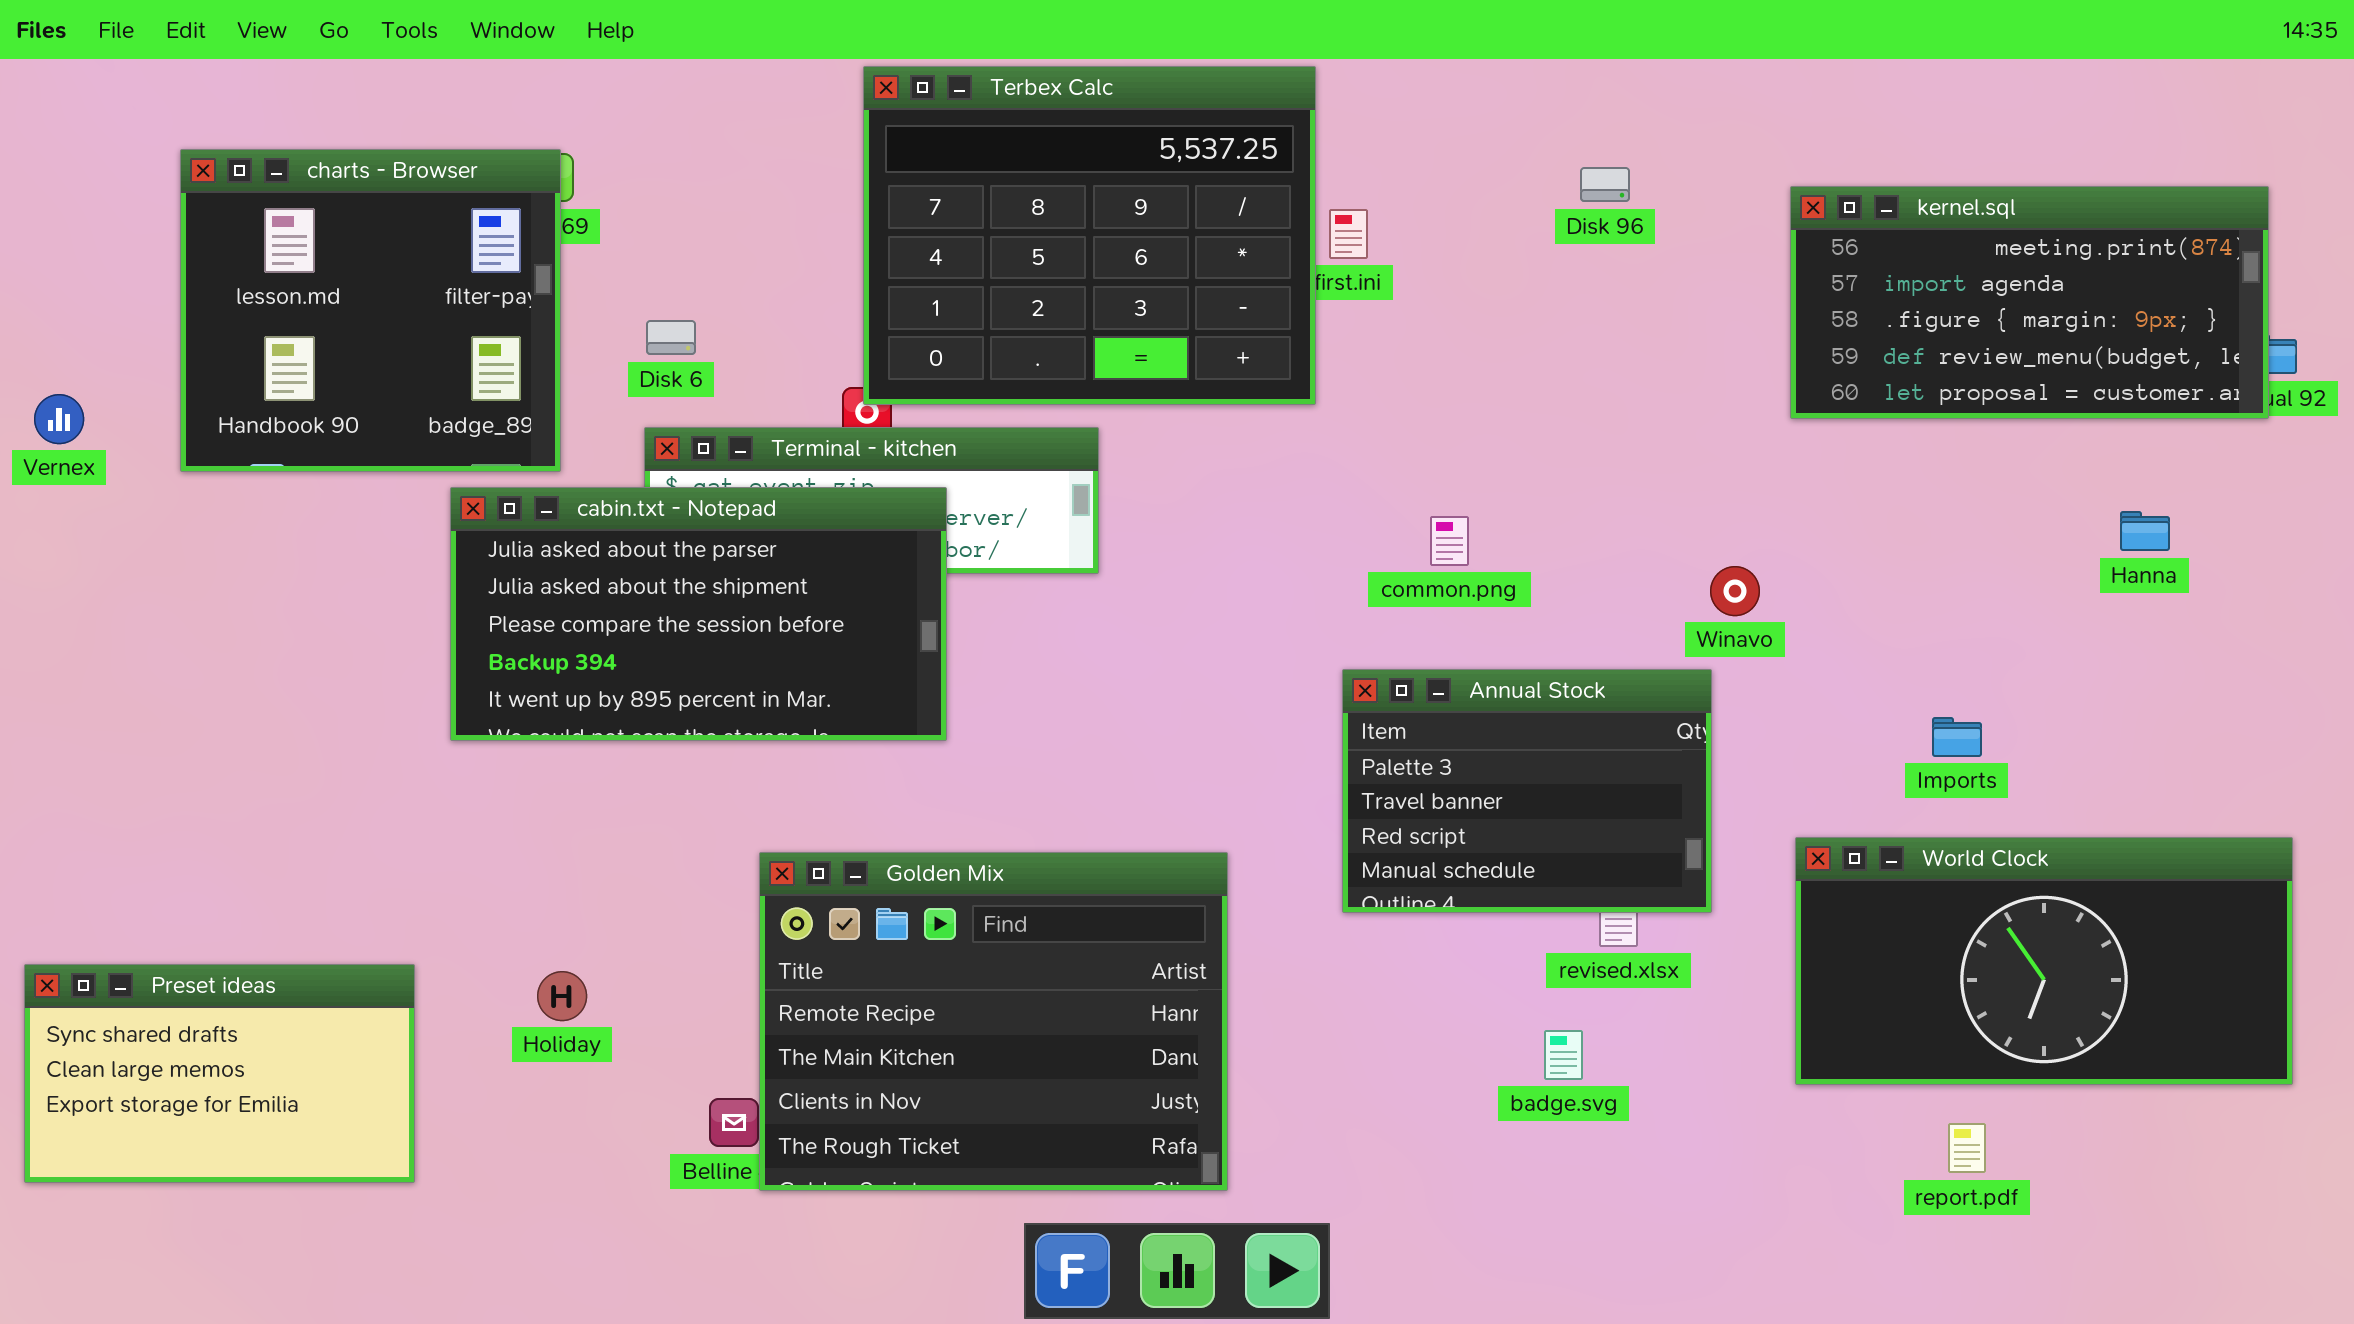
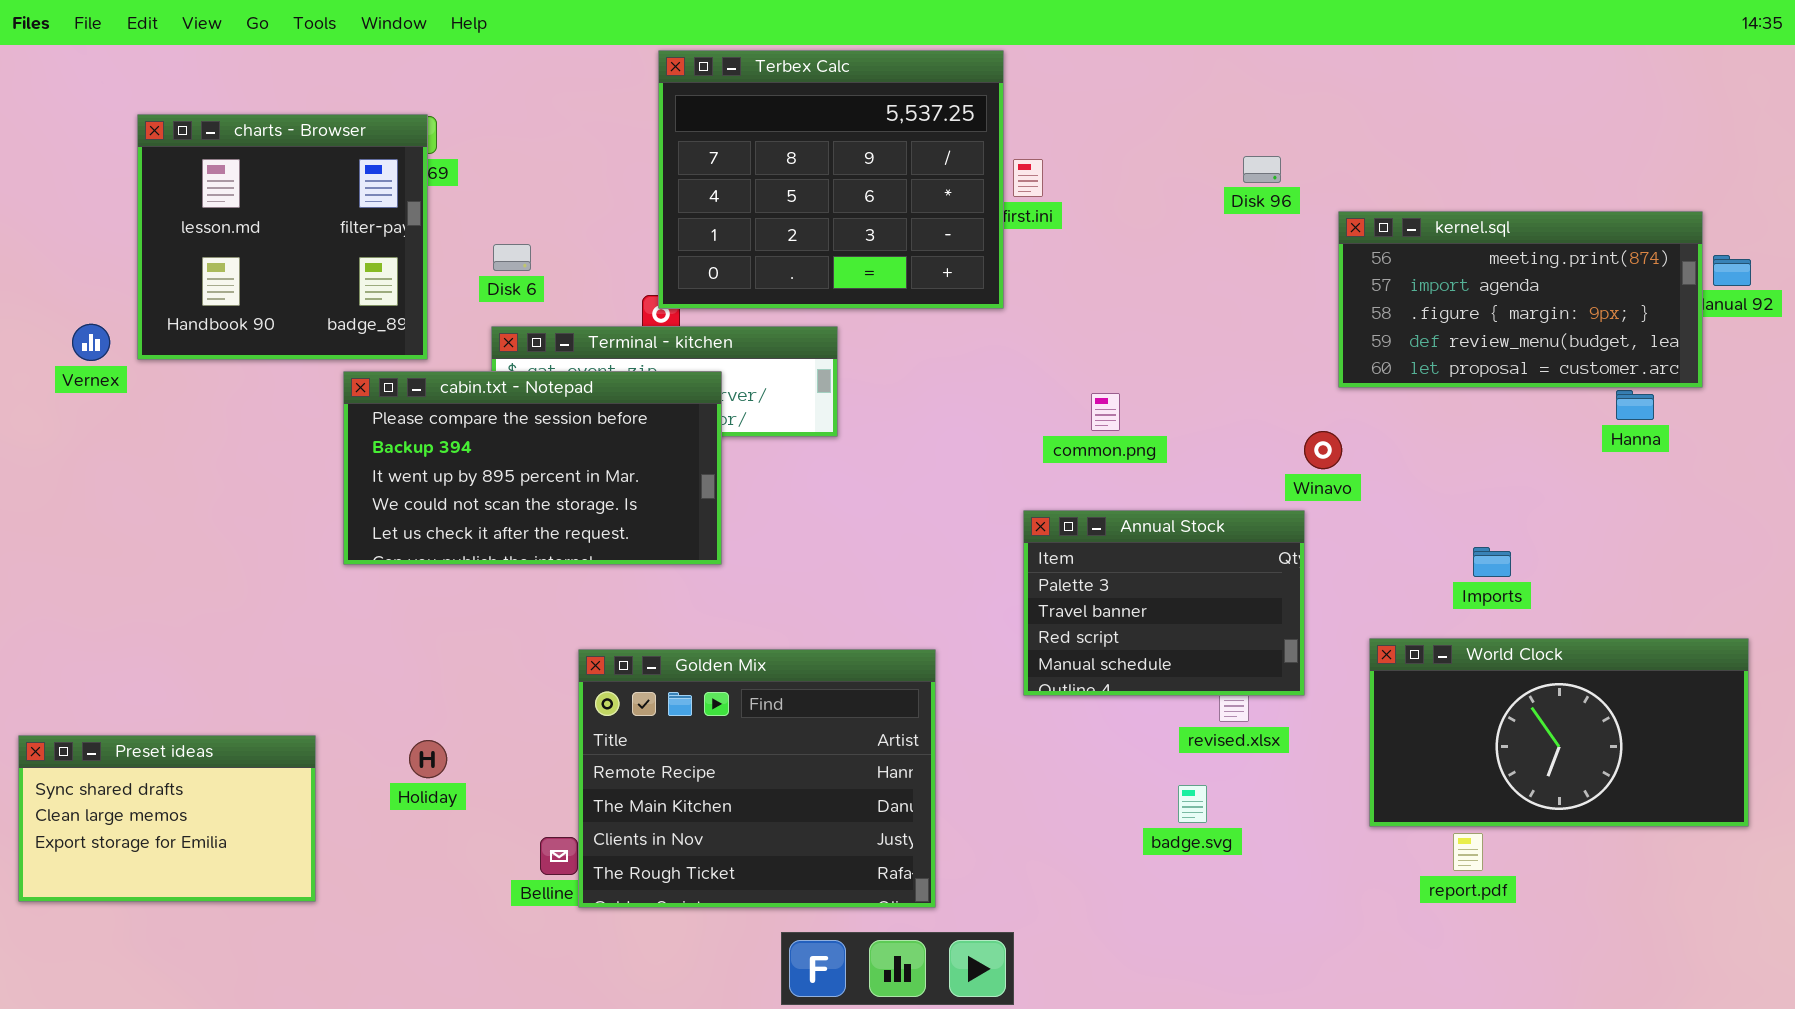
Disk 96: [1580,167,1630,202] -> [1243,156,1281,183], moved
kernel.sql: [1790,186,2269,419] -> [1338,211,1703,388], moved
Vernex: [34,394,84,444] -> [72,324,110,361], moved
cabin.txt - Notepad: [450,487,947,741] -> [343,371,722,565], scrolled down 2 rows
report.pdf: [1948,1123,1986,1173] -> [1453,833,1483,871], moved

